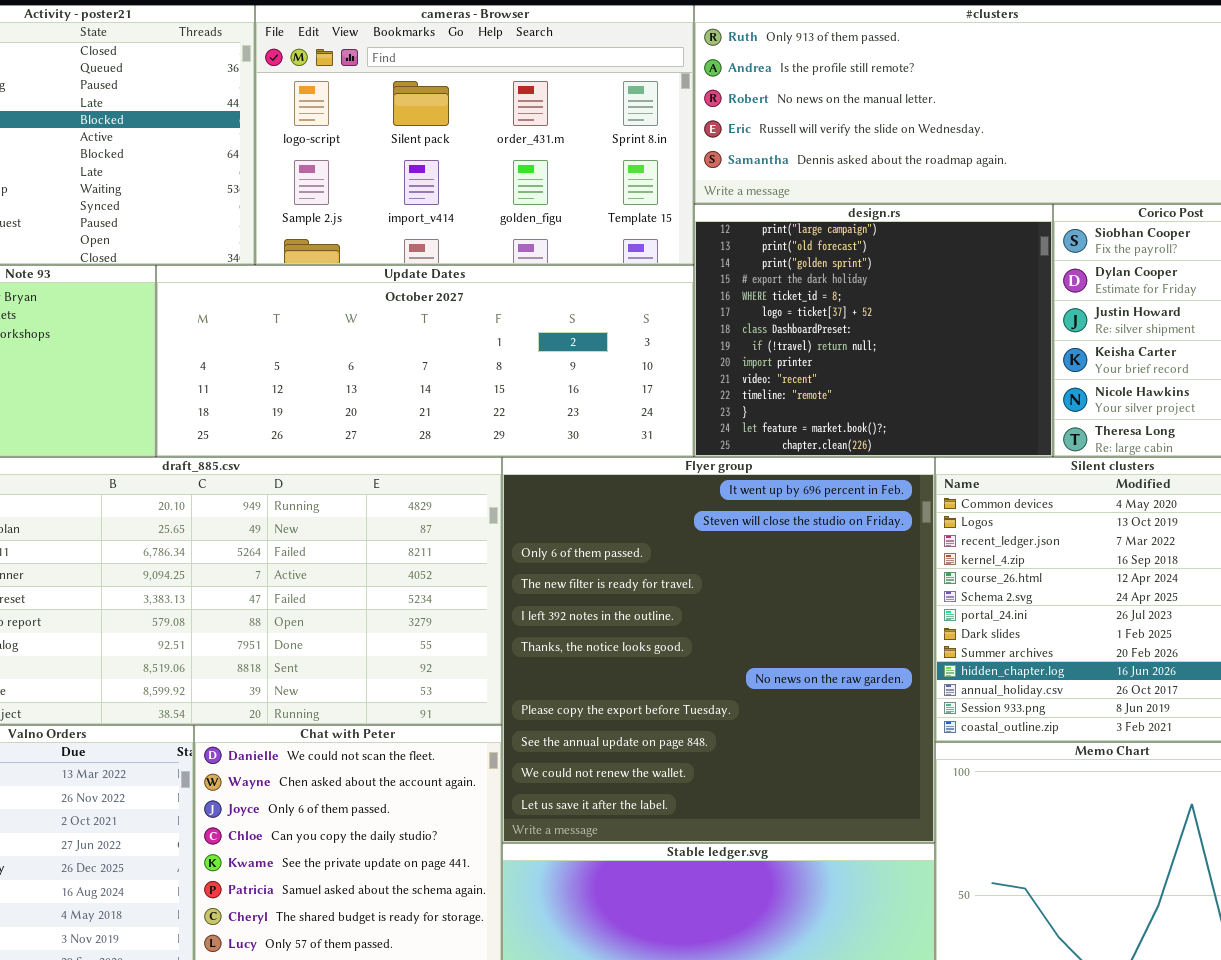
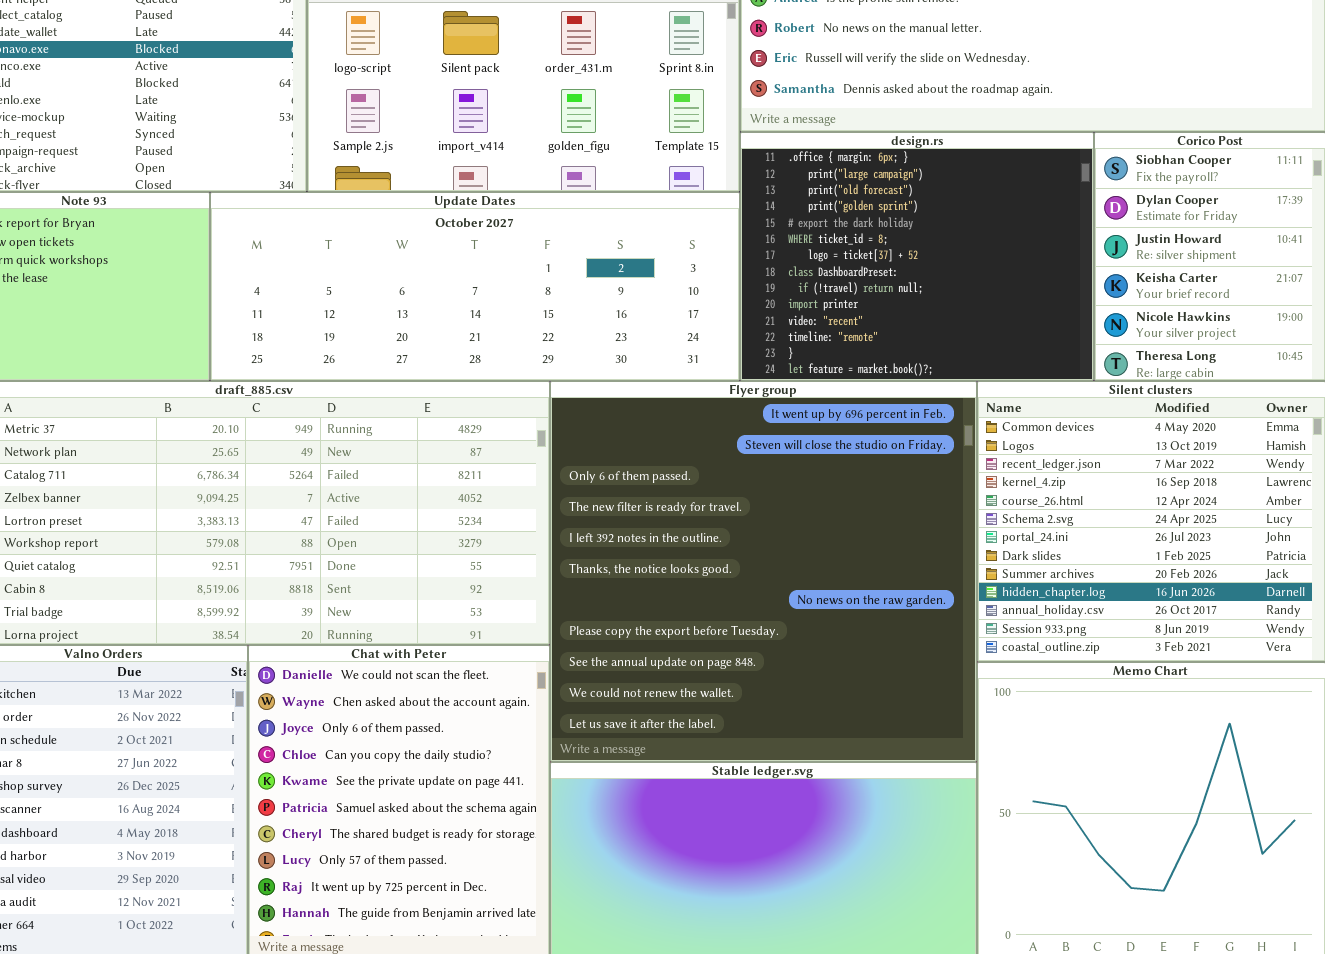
design.rs: [694,204,1053,457] -> [740,132,1094,381], scrolled up 1 row

